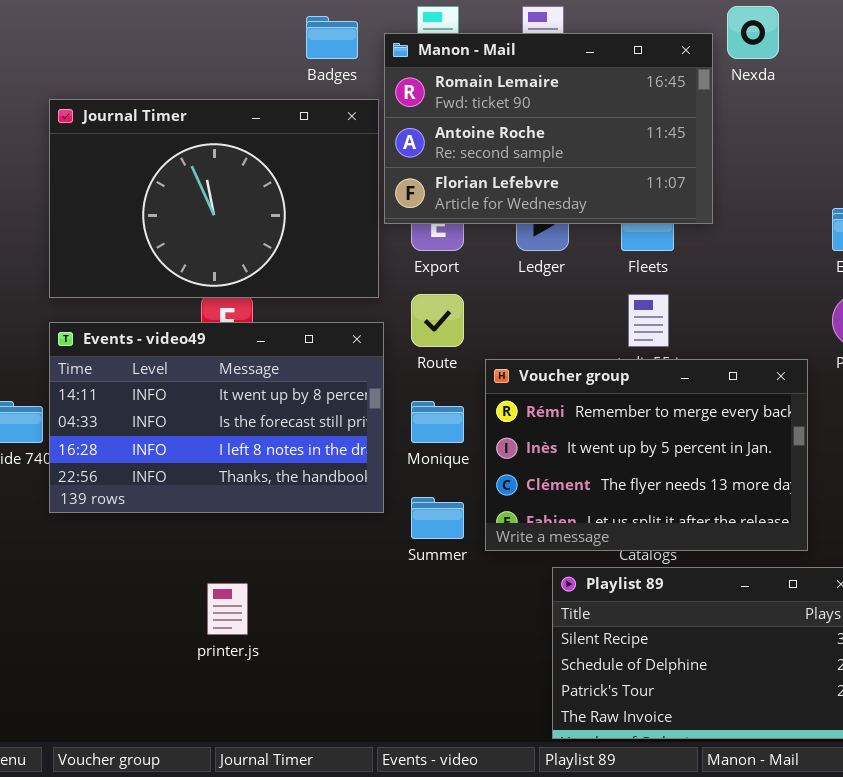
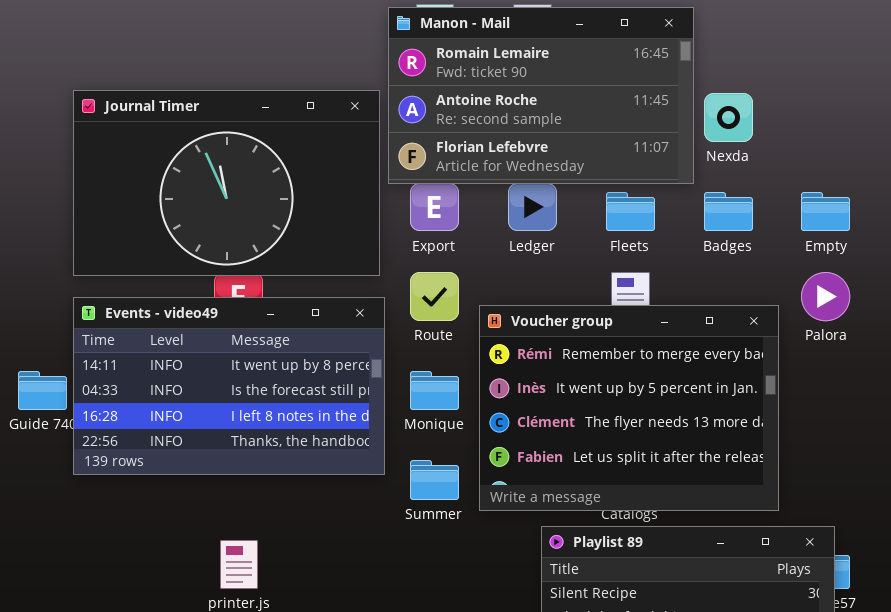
Nexda: [727,6,779,59] -> [704,93,753,142], moved
Badges: [306,16,358,59] -> [704,192,753,231], moved
Manon - Mail: [384,33,713,224] -> [388,7,694,184], moved
Voucher group: [485,359,808,551] -> [479,305,779,511], resized

